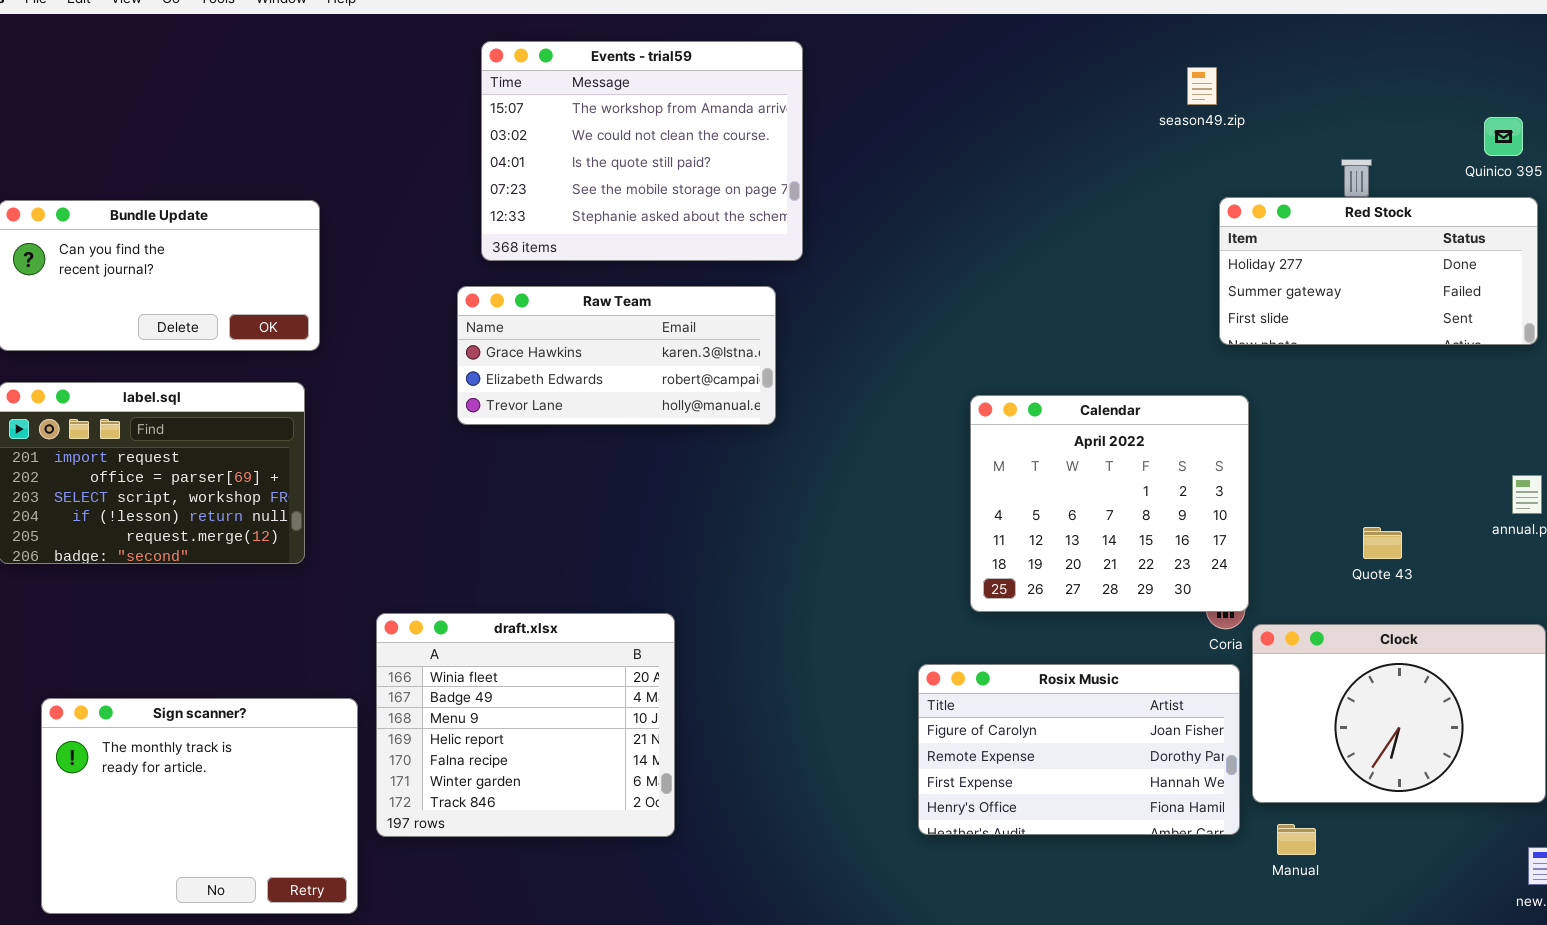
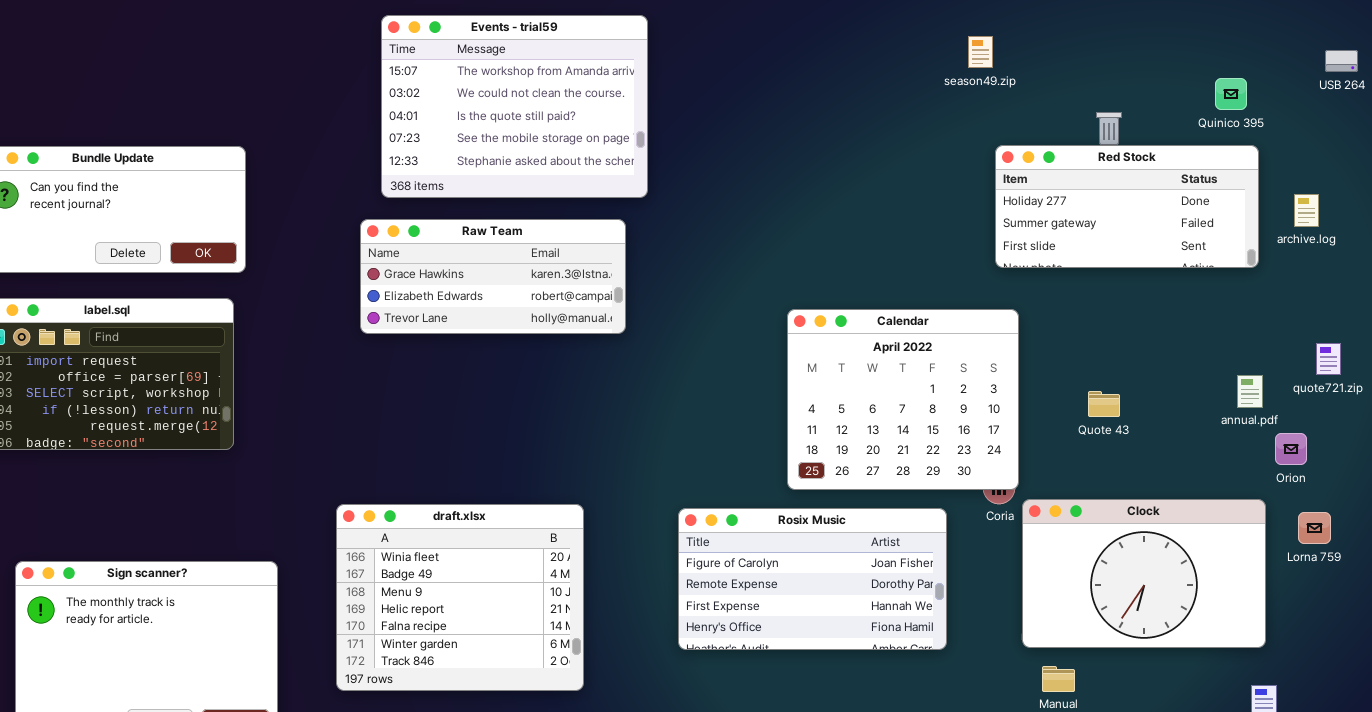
Quote 43: [1363,527,1402,559] -> [1088,391,1120,417], moved
draft.xlsx: [376,613,675,837] -> [336,504,584,691], moved
Rosix Music: [918,664,1240,835] -> [678,508,947,650], moved

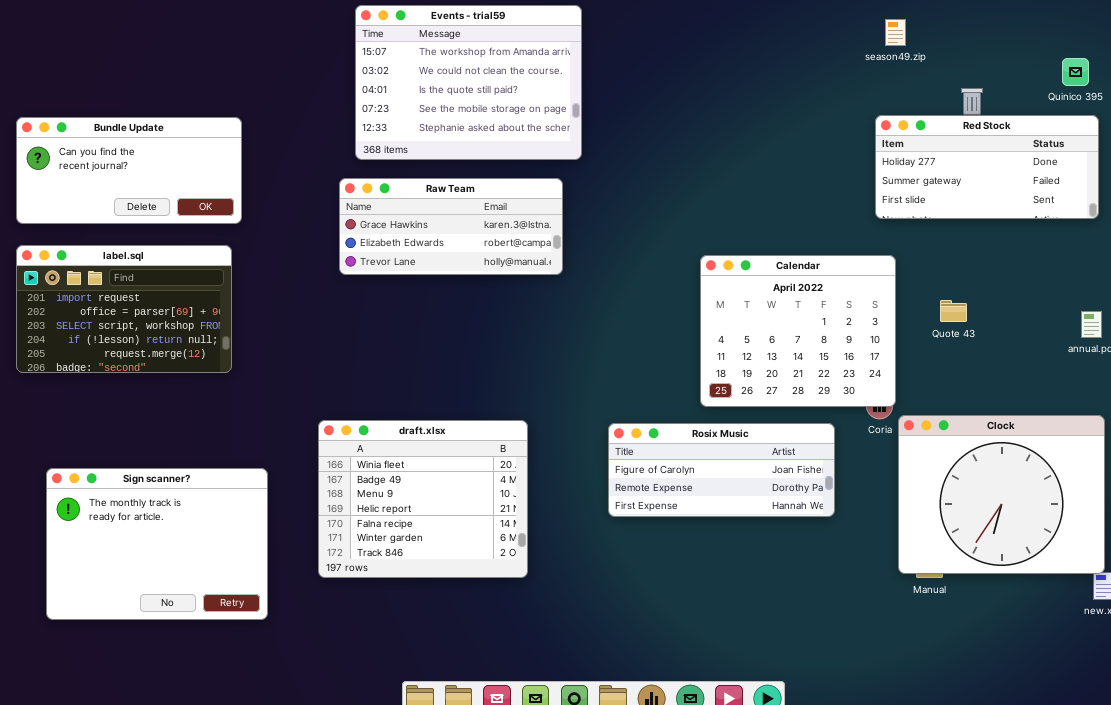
season49.zip: [968,36,993,68] -> [885,19,906,46], moved
Quote 43: [1088,391,1120,417] -> [940,300,967,322], moved
Clock: [1022,499,1266,648] -> [898,415,1105,574], resized
Rosix Music: [678,508,947,650] -> [608,423,835,517], resized

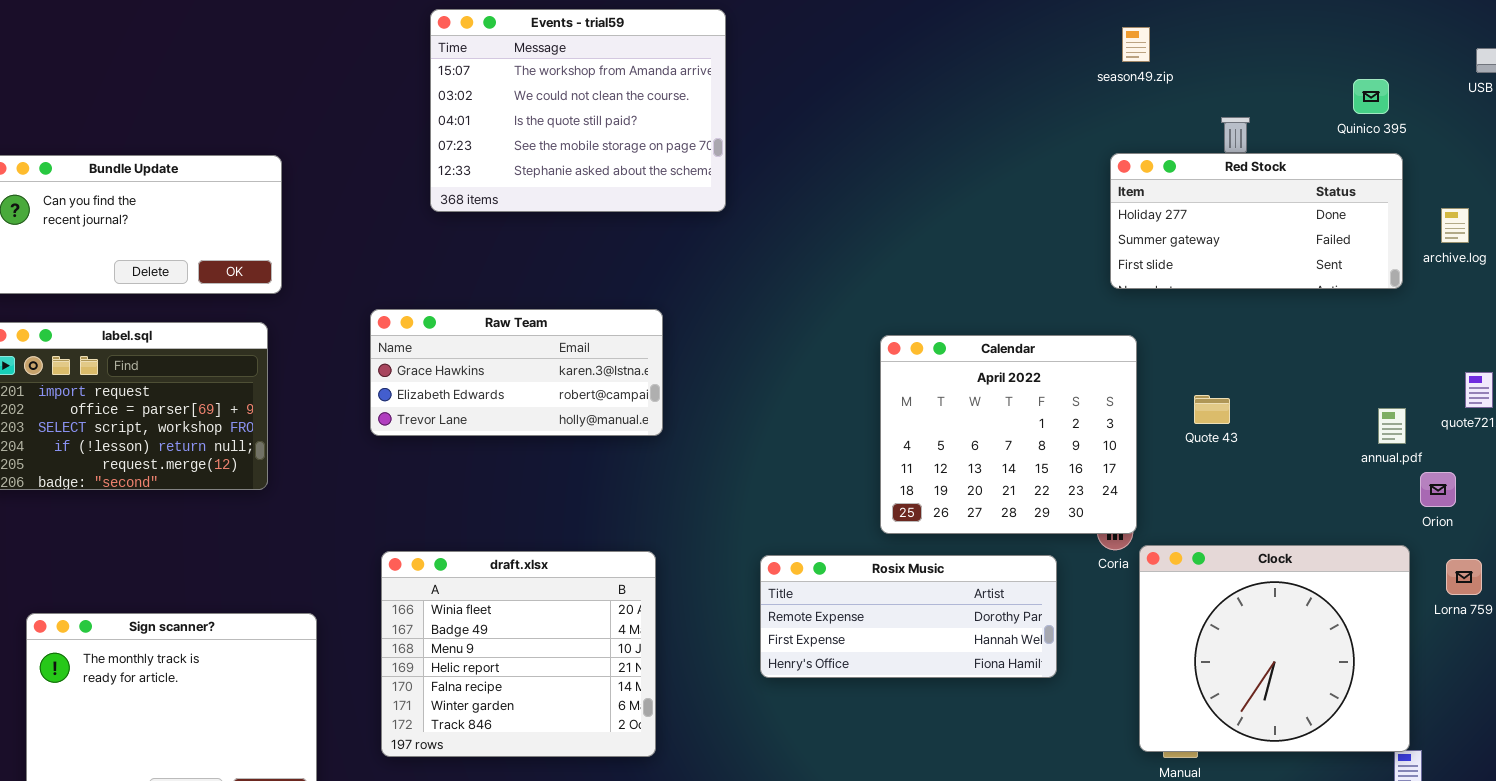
Raw Team: [339,178,563,275] -> [370,309,663,436], moved
Rosix Music: [608,423,835,517] -> [760,555,1057,678], scrolled down 1 row

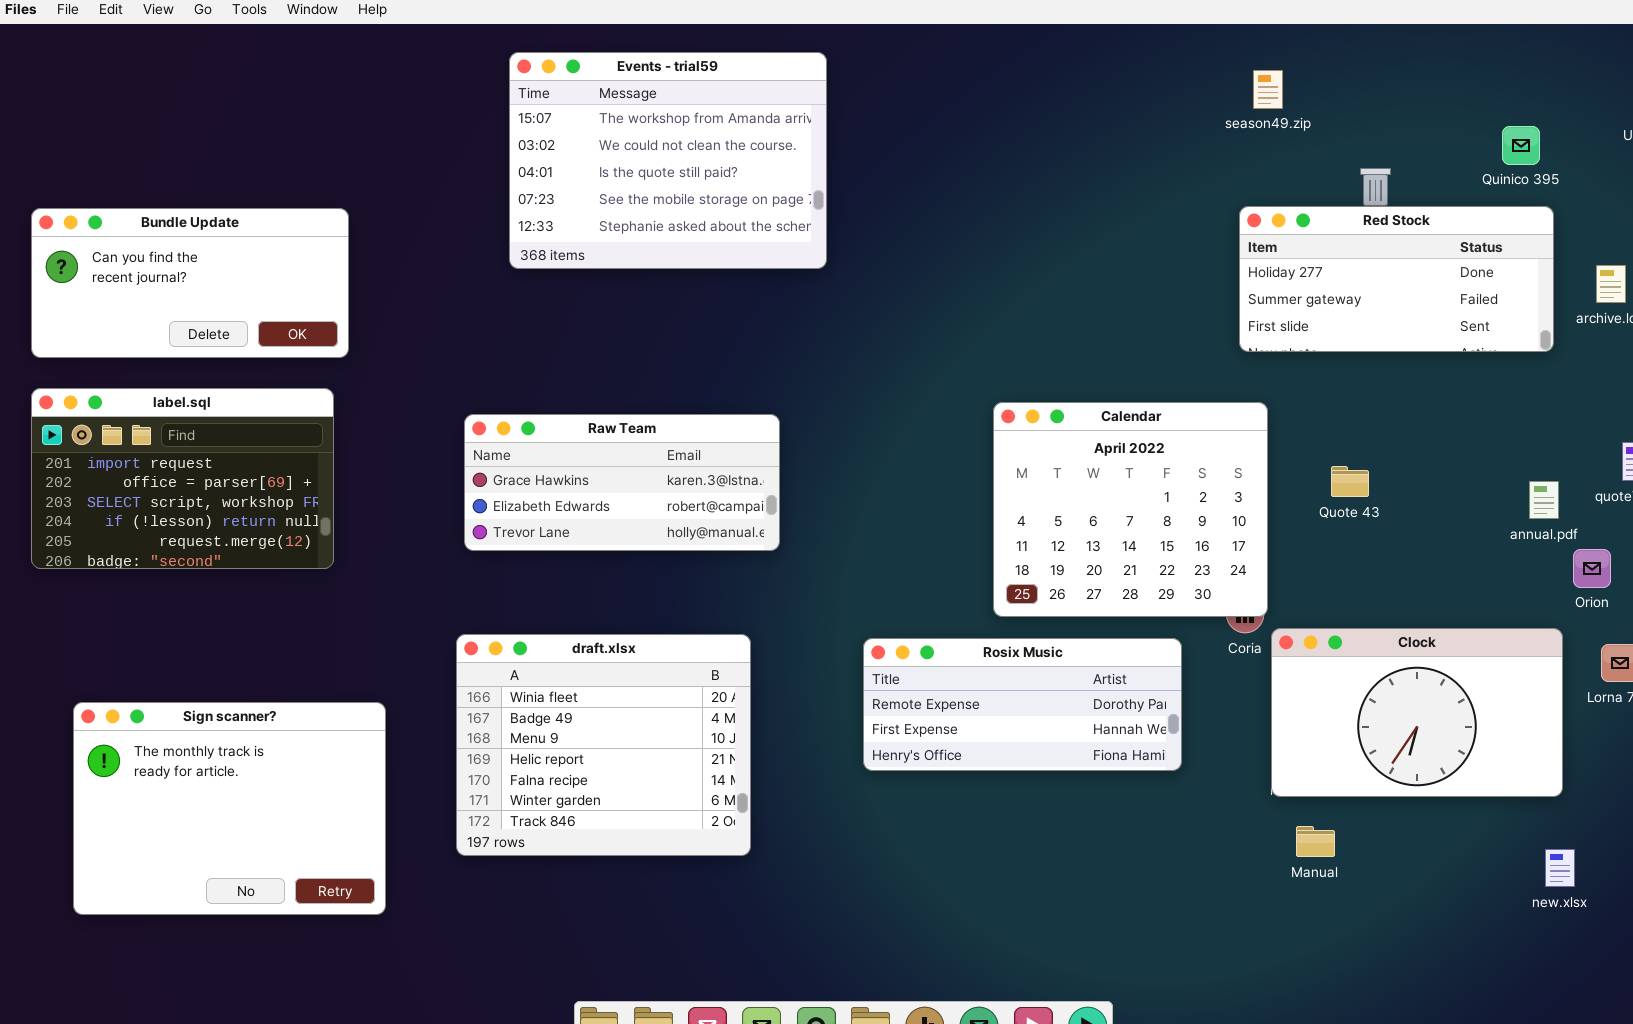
Raw Team: [370,309,663,436] -> [464,414,780,551], moved
Clock: [1139,545,1410,752] -> [1271,628,1563,797], resized

